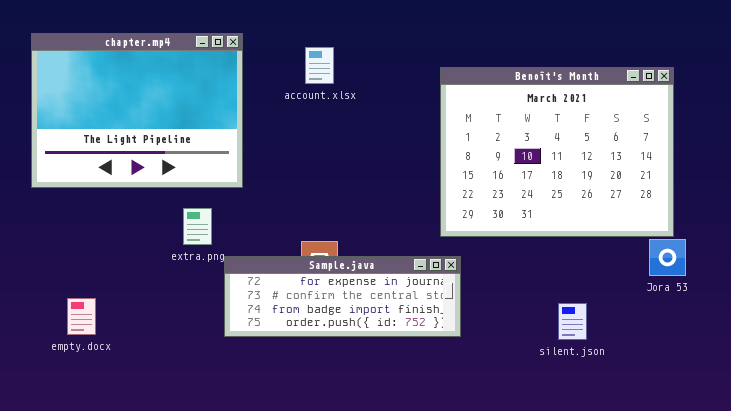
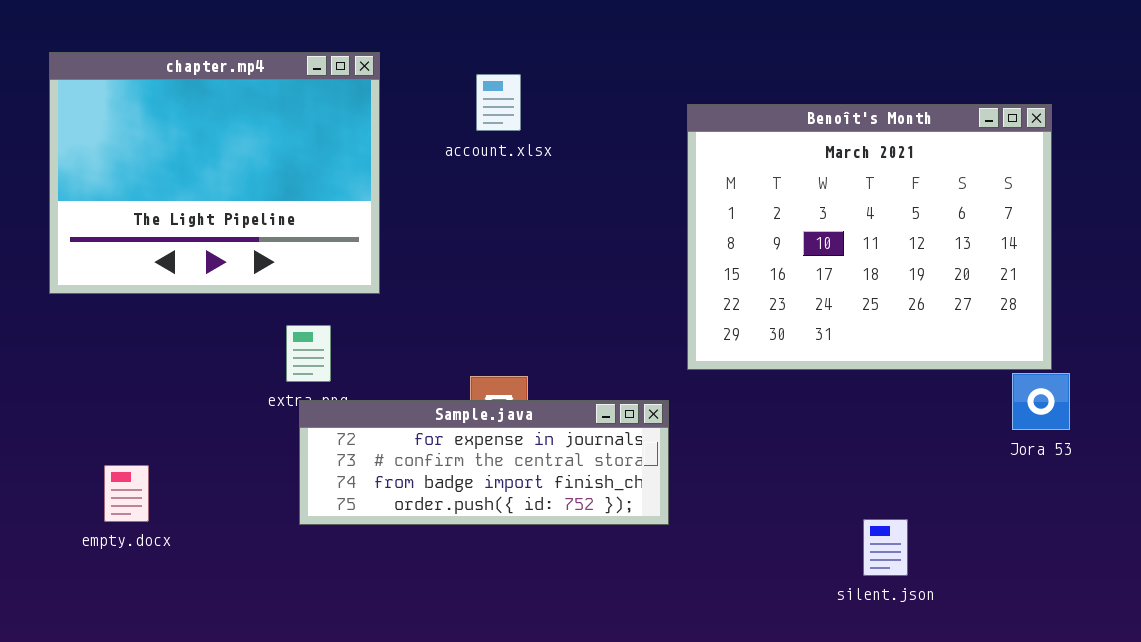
Sample.java: [224,256,461,337] -> [299,400,669,525], moved
silent.json: [558,303,587,340] -> [863,519,908,576], moved

